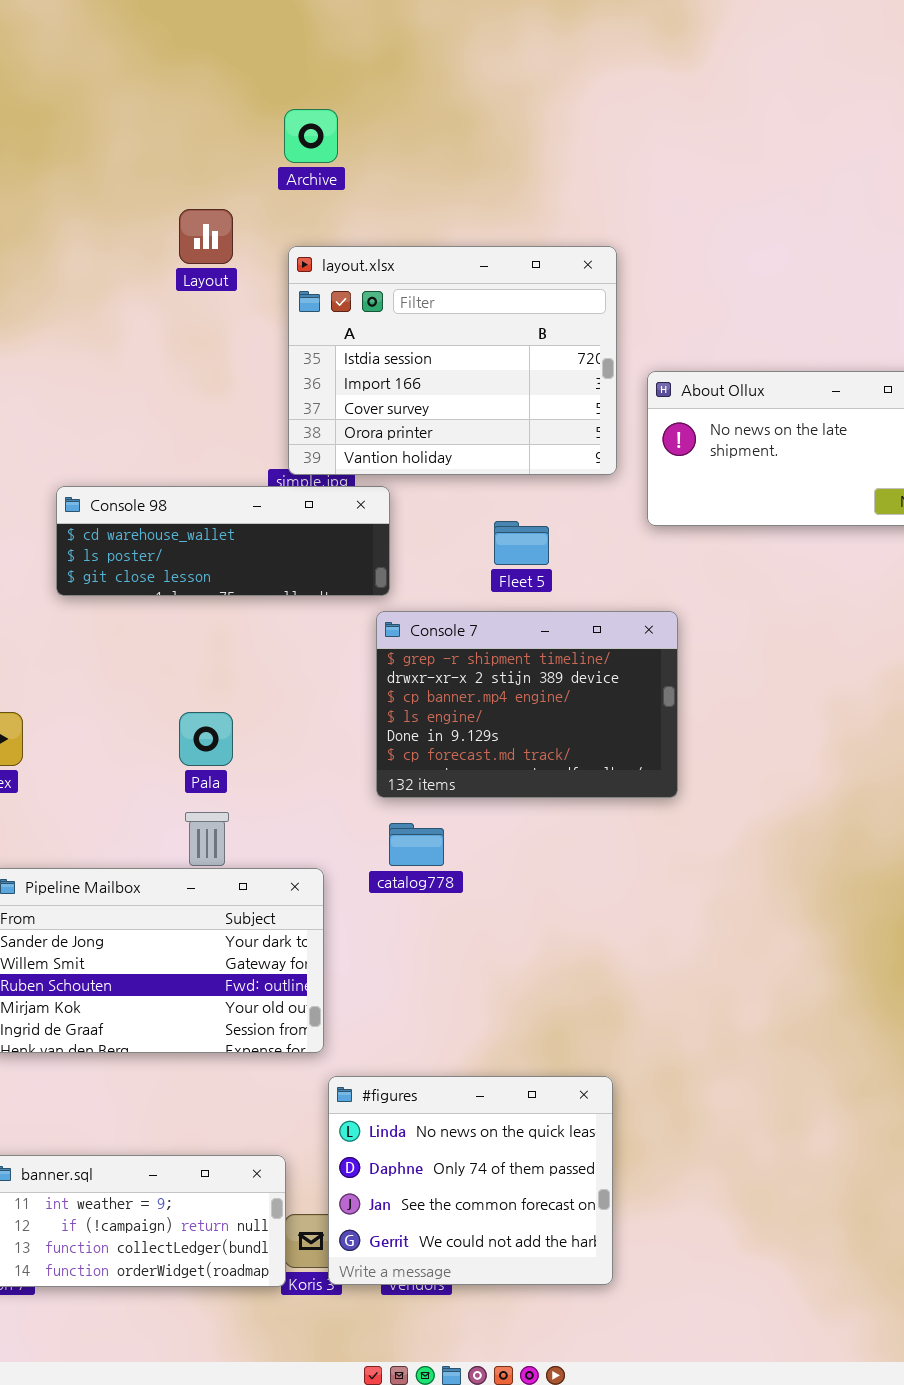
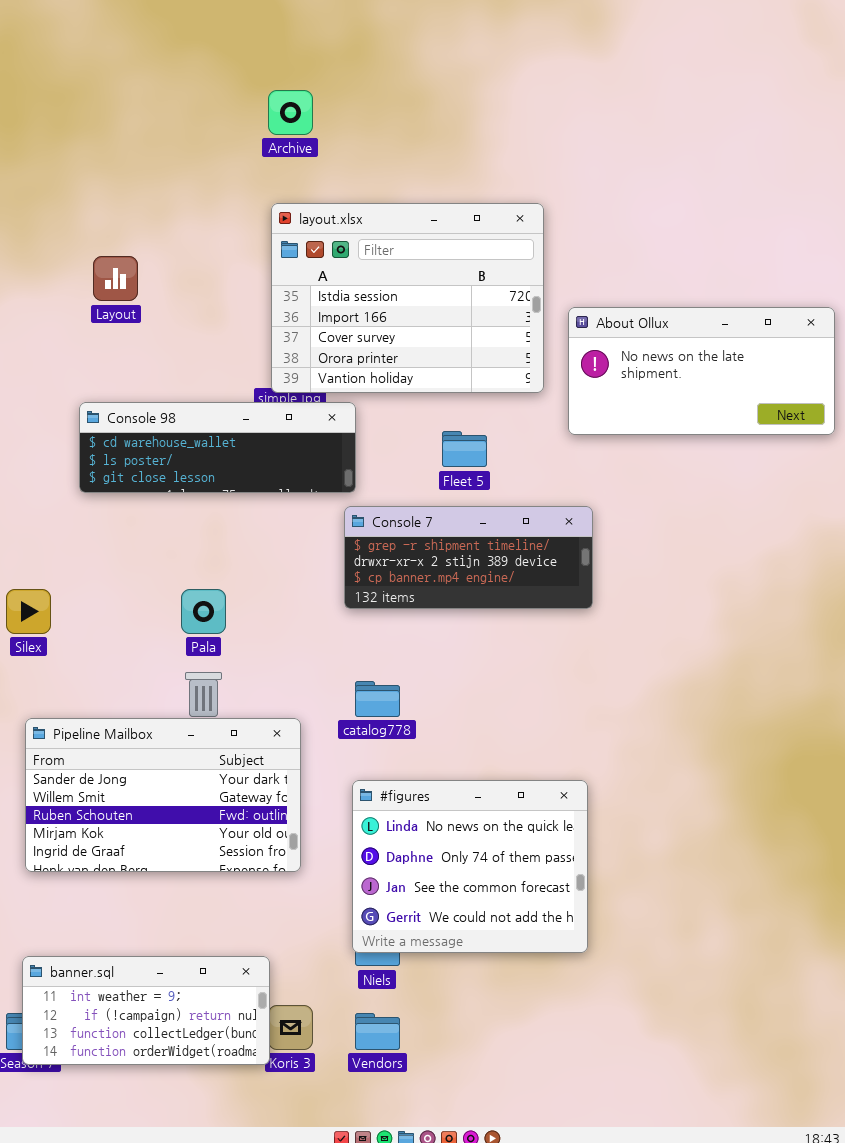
Layout: [179,209,233,264] -> [93,256,138,301], moved
Console 7: [376,611,678,798] -> [344,506,593,609], resized
#figures: [328,1076,613,1285] -> [352,780,588,953], moved

